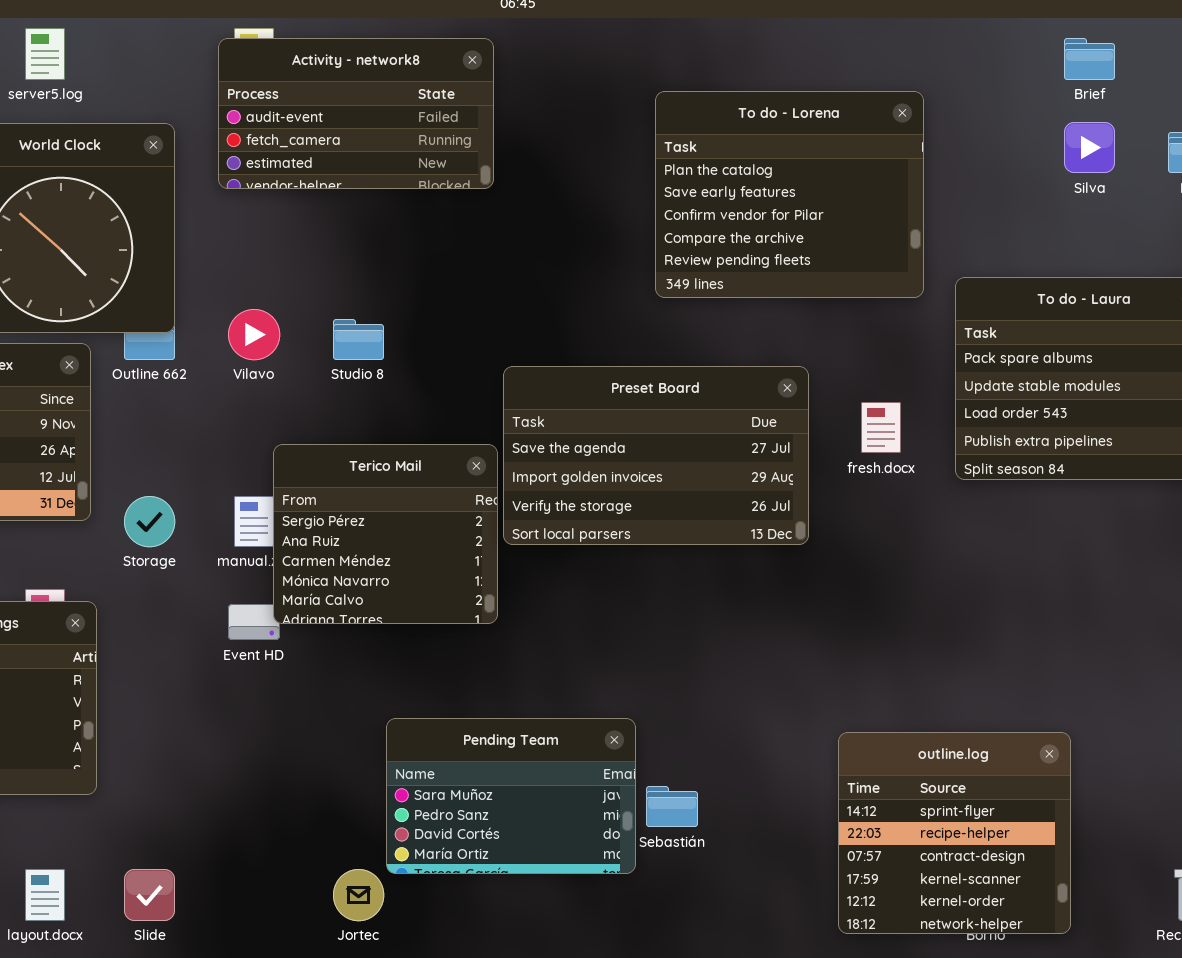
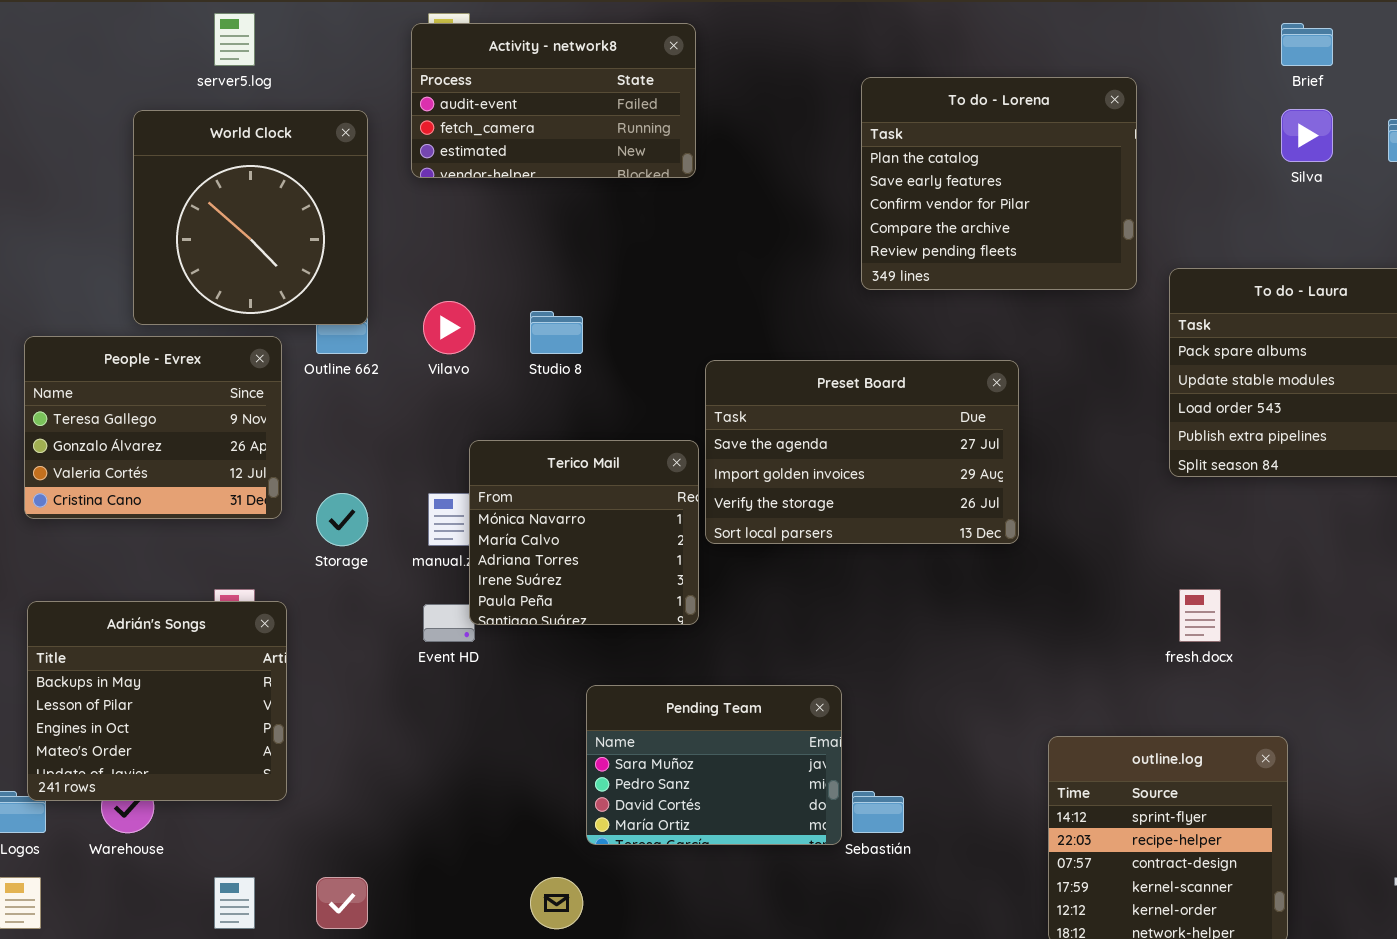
fresh.docx: [861,402,901,453] -> [1179,589,1221,642], moved
Terico Mail: [273,444,498,624] -> [469,440,699,625], scrolled down 3 rows
Pending Team: [386,718,636,874] -> [586,685,842,845], moved

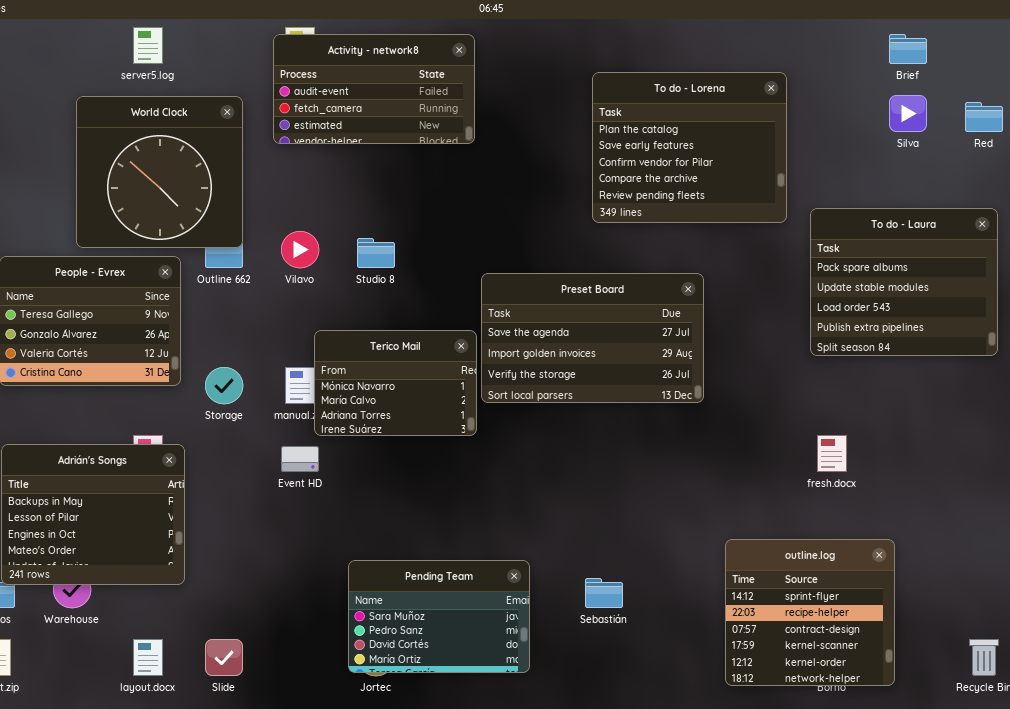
Terico Mail: [469,440,699,625] -> [314,330,477,436], resized
Pending Team: [586,685,842,845] -> [348,560,530,673], moved

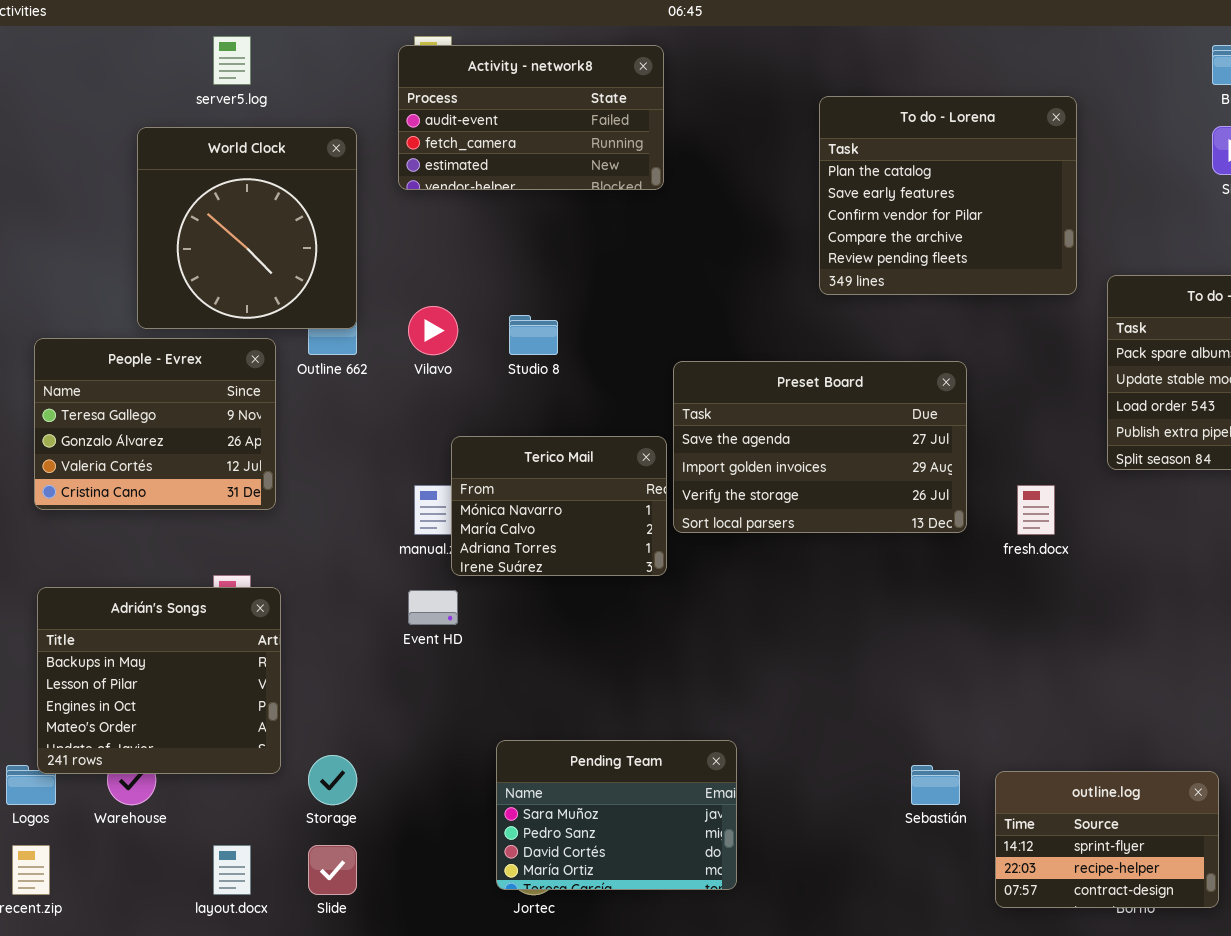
Storage: [205,367,243,404] -> [308,755,357,805], moved
fresh.docx: [817,435,847,472] -> [1017,485,1055,535], moved
outline.log: [725,539,895,686] -> [995,771,1219,908], resized
Sebastián: [585,578,623,608] -> [911,765,960,805], moved

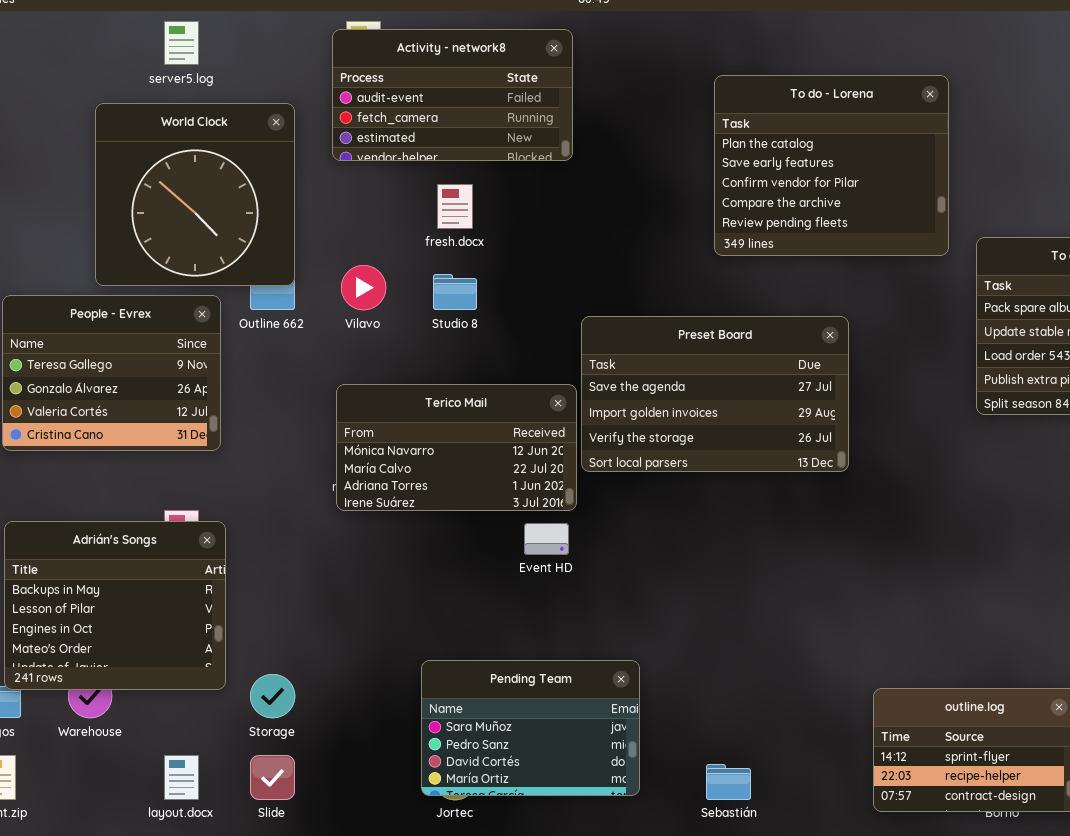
Terico Mail: [451,436,667,576] -> [336,384,577,511], resized
fresh.docx: [1017,485,1055,535] -> [437,184,473,229], moved
Event HD: [408,590,458,625] -> [524,523,569,555], moved
Sebastián: [911,765,960,805] -> [706,764,751,800], moved

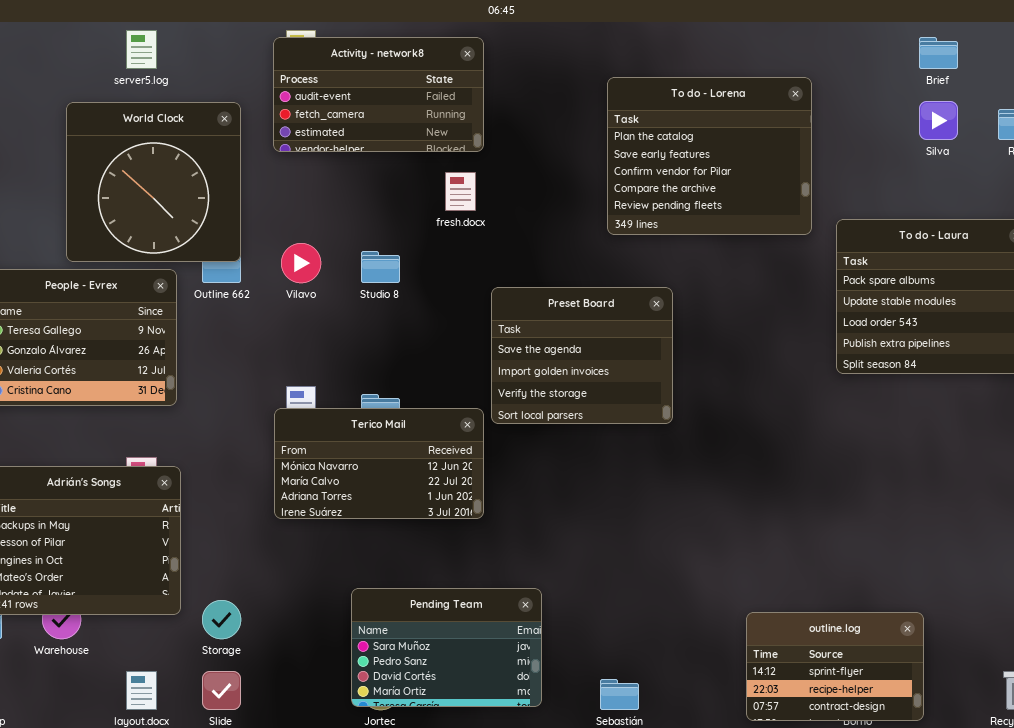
fresh.docx: [437,184,473,229] -> [445,172,476,211], moved
Preset Board: [581,316,849,472] -> [491,287,673,424], resized
Terico Mail: [336,384,577,511] -> [274,408,484,519], moved

